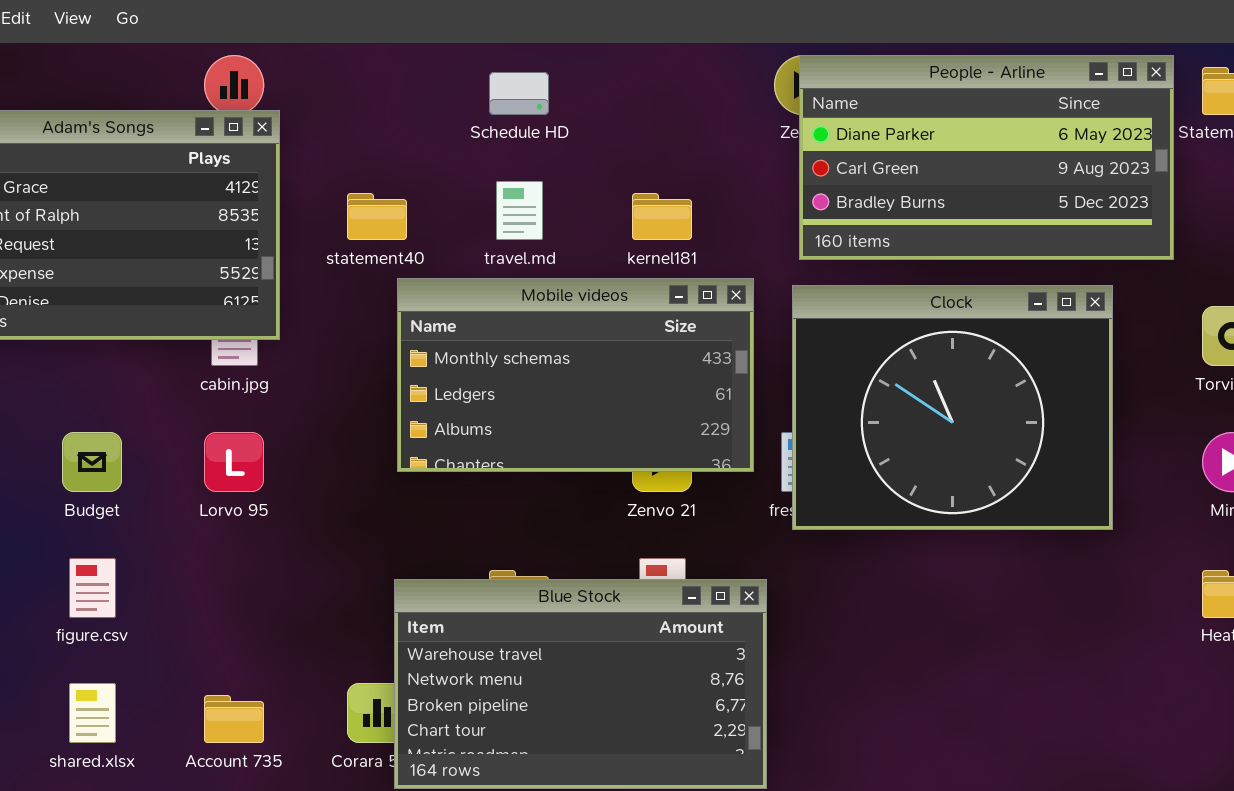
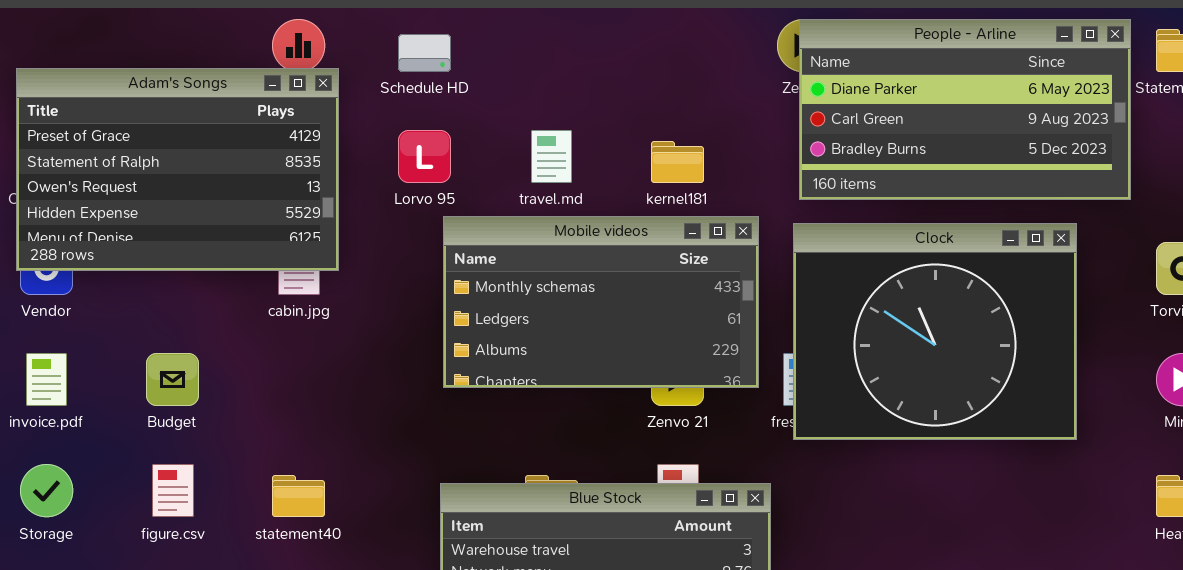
Schedule HD: [489,72,549,115] -> [398,34,451,72], moved
statement40: [347,193,407,240] -> [272,475,325,517], moved
Lorvo 95: [204,432,264,492] -> [398,130,451,183], moved

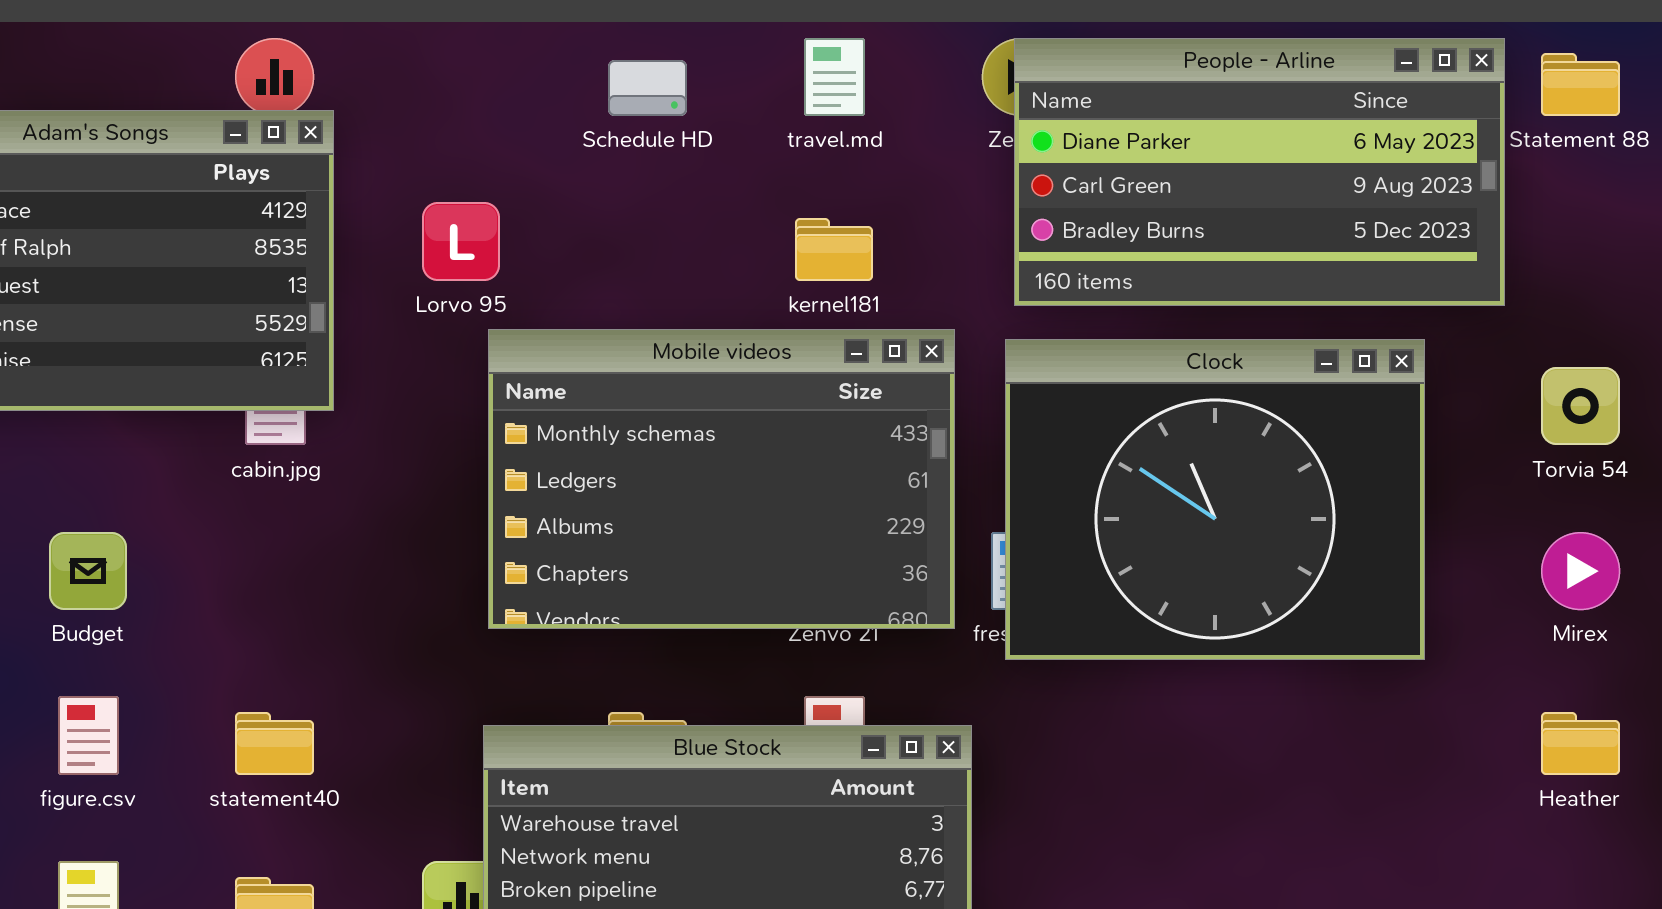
Schedule HD: [398,34,451,72] -> [608,60,687,116], moved
travel.md: [531,130,572,183] -> [804,38,865,116], moved
Mobile videos: [443,216,759,388] -> [488,329,955,629], resized

